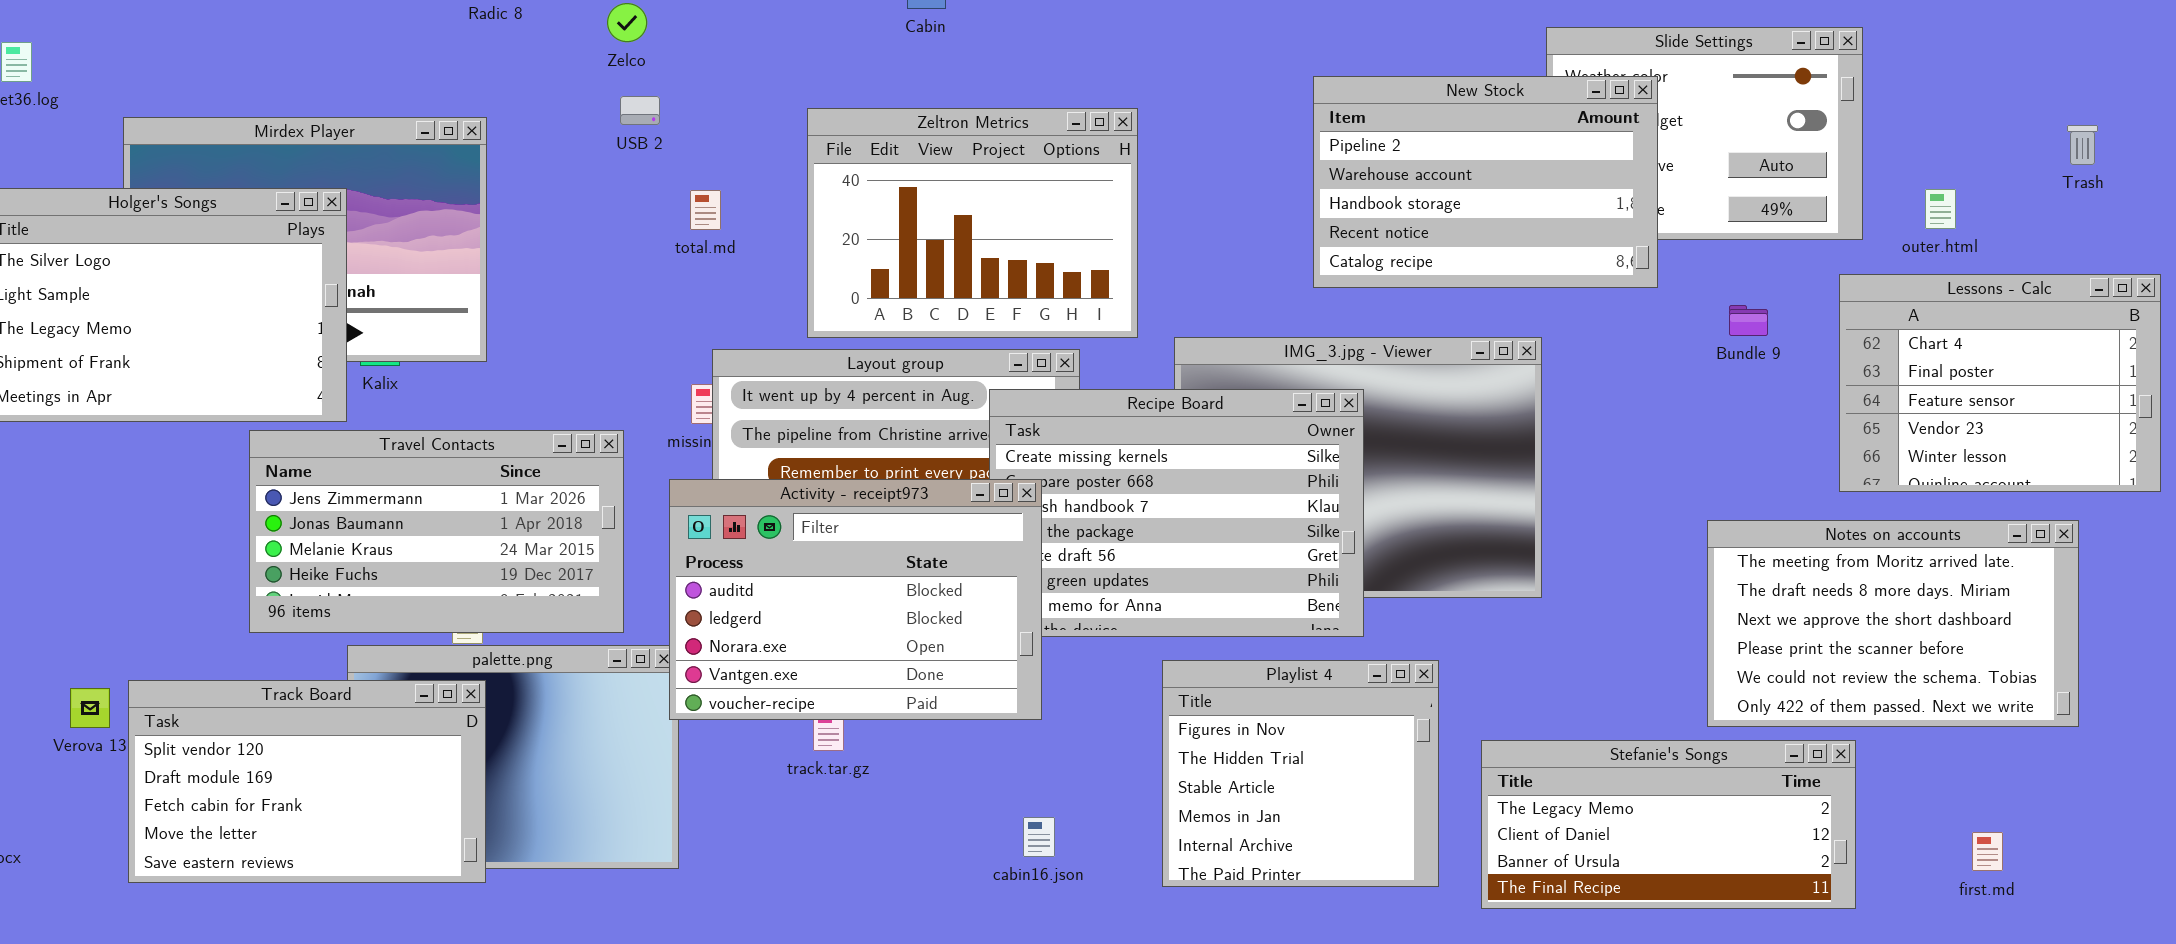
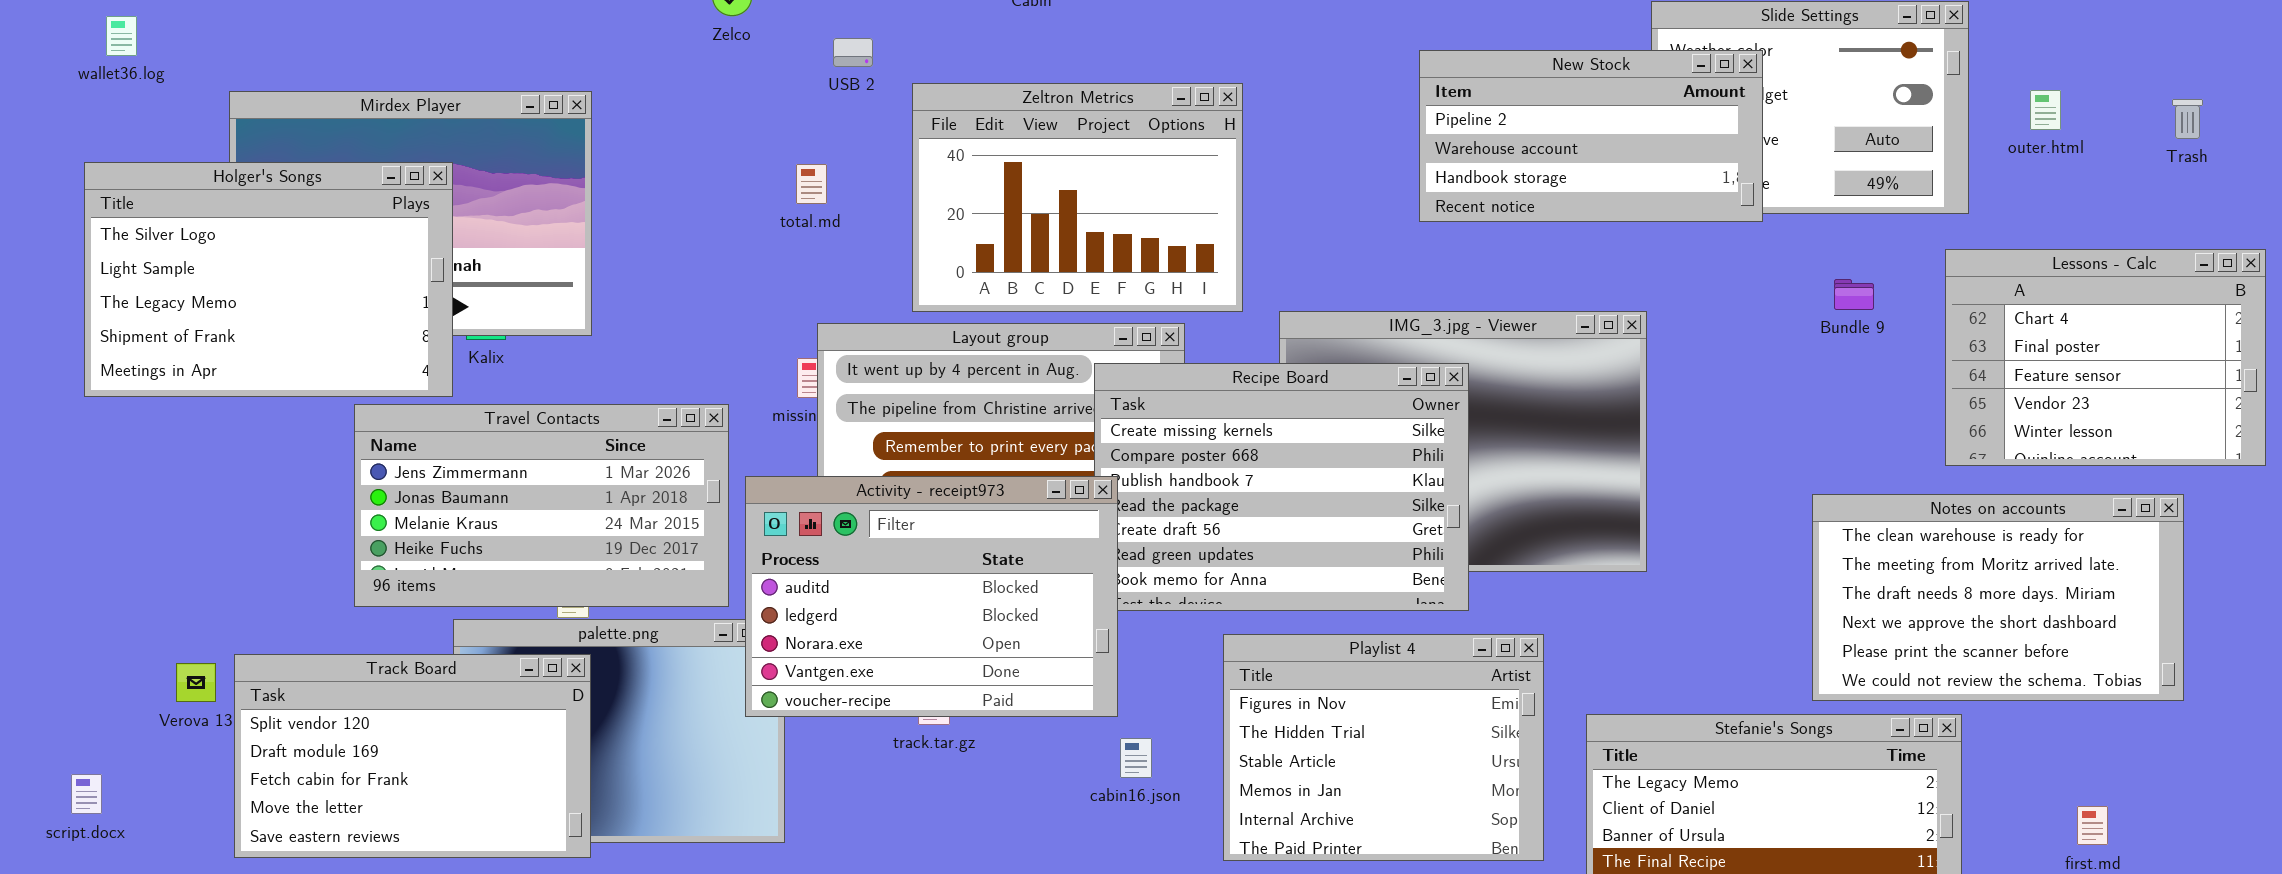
New Stock: [1313,76,1658,288] -> [1419,50,1763,222], resized
USB 2: [620,96,660,125] -> [833,38,873,67], moved
outer.html: [1925,189,1956,229] -> [2030,90,2061,130], moved
Activity - receipt973: [669,479,1042,720] -> [745,476,1118,717], moved
Notes on accounts: [1707,520,2079,727] -> [1812,494,2184,701], scrolled up 1 row
Playlist 4: [1162,660,1439,887] -> [1223,634,1544,861], resized
cabin16.json: [1023,817,1055,857] -> [1120,738,1152,778], moved

